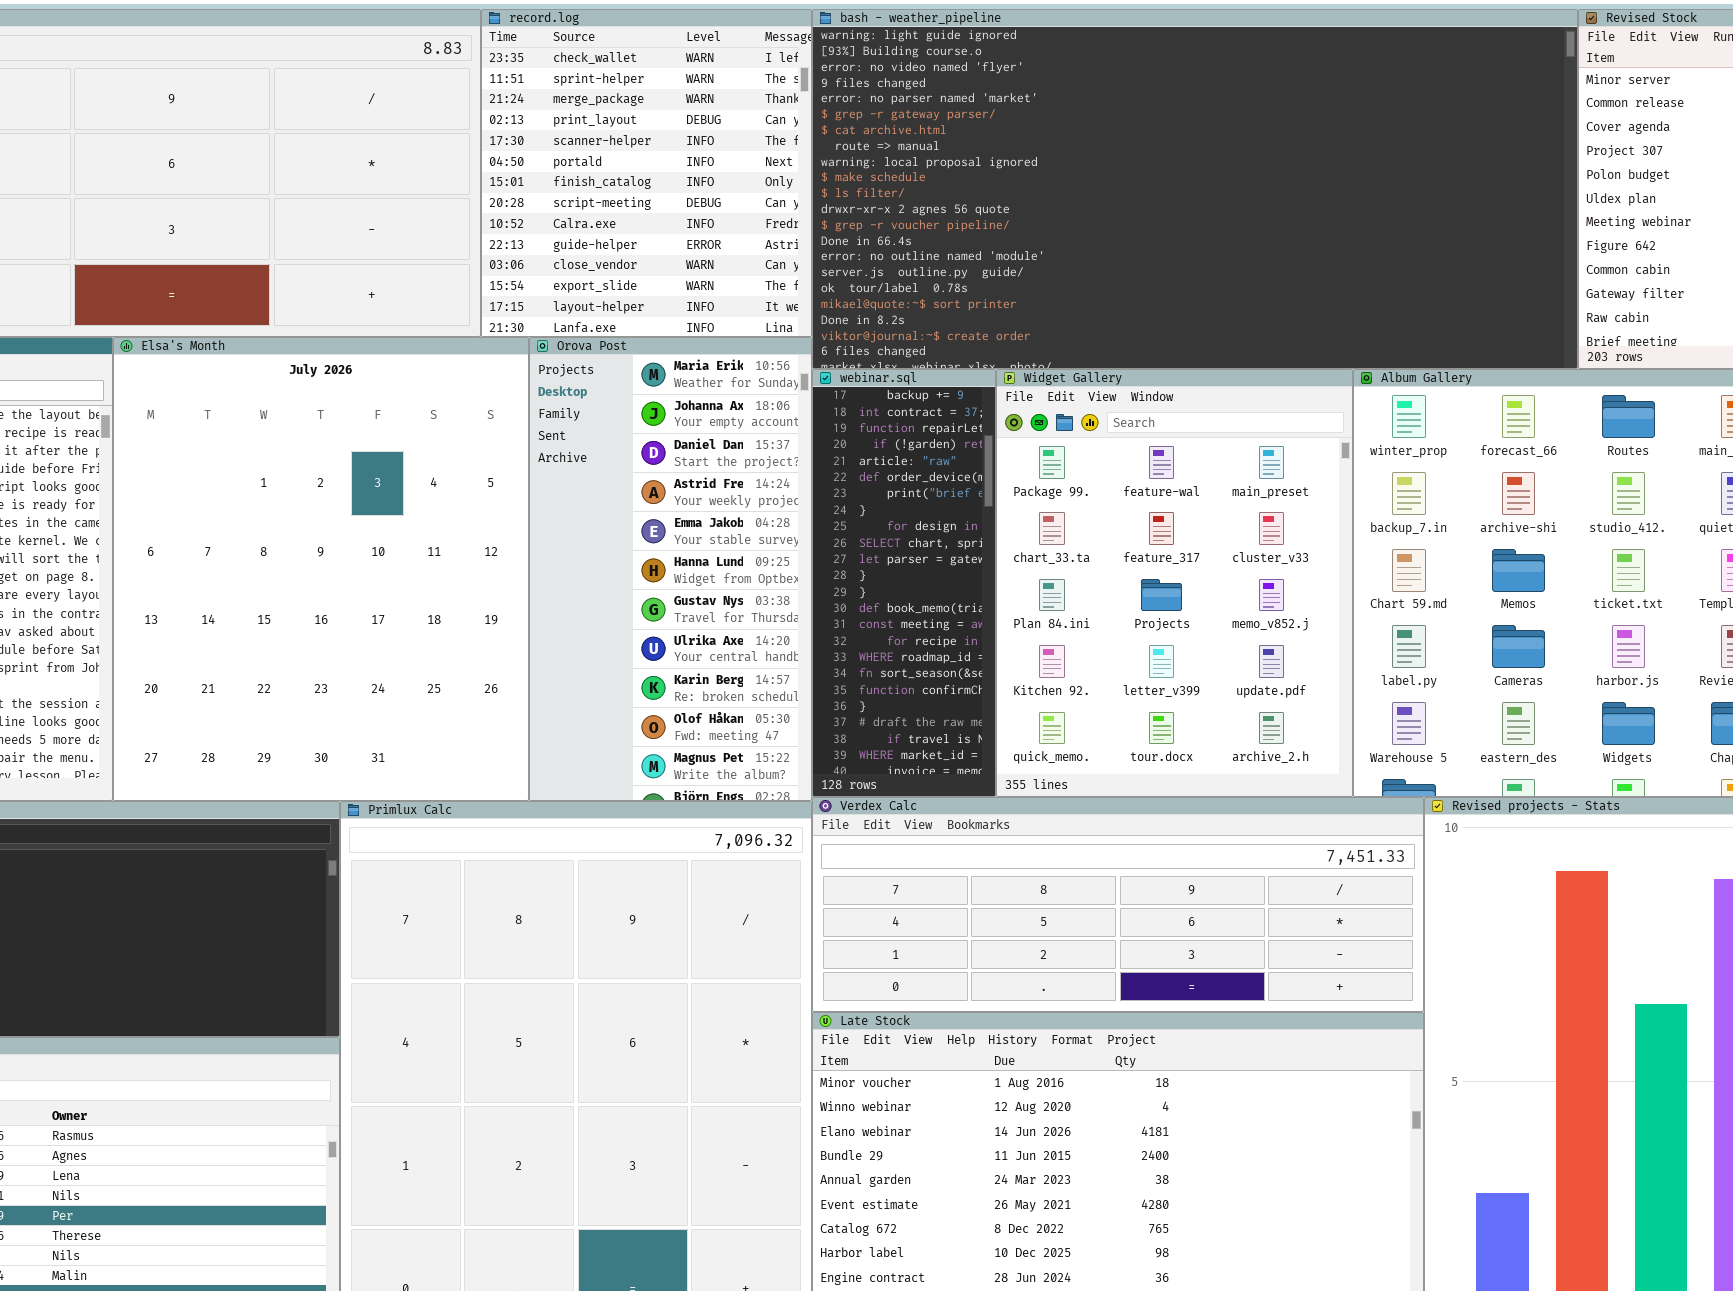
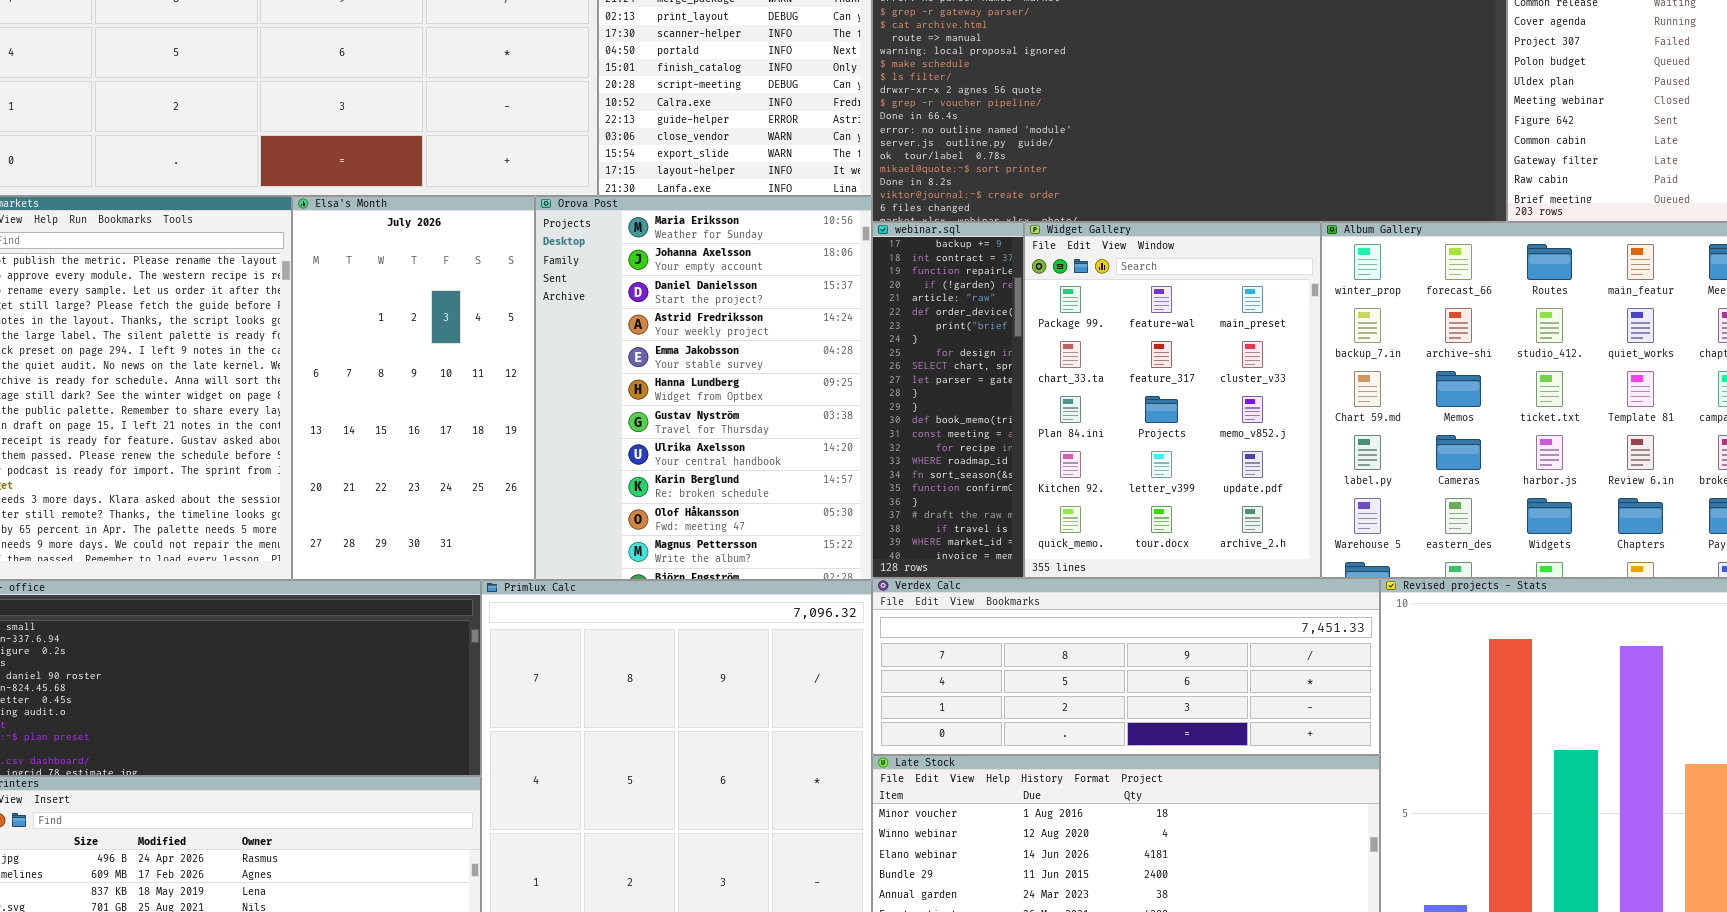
Elsa's Month: [113,337,529,801] -> [292,196,535,580], resized
Orova Post: [529,337,812,801] -> [535,196,872,580], resized

